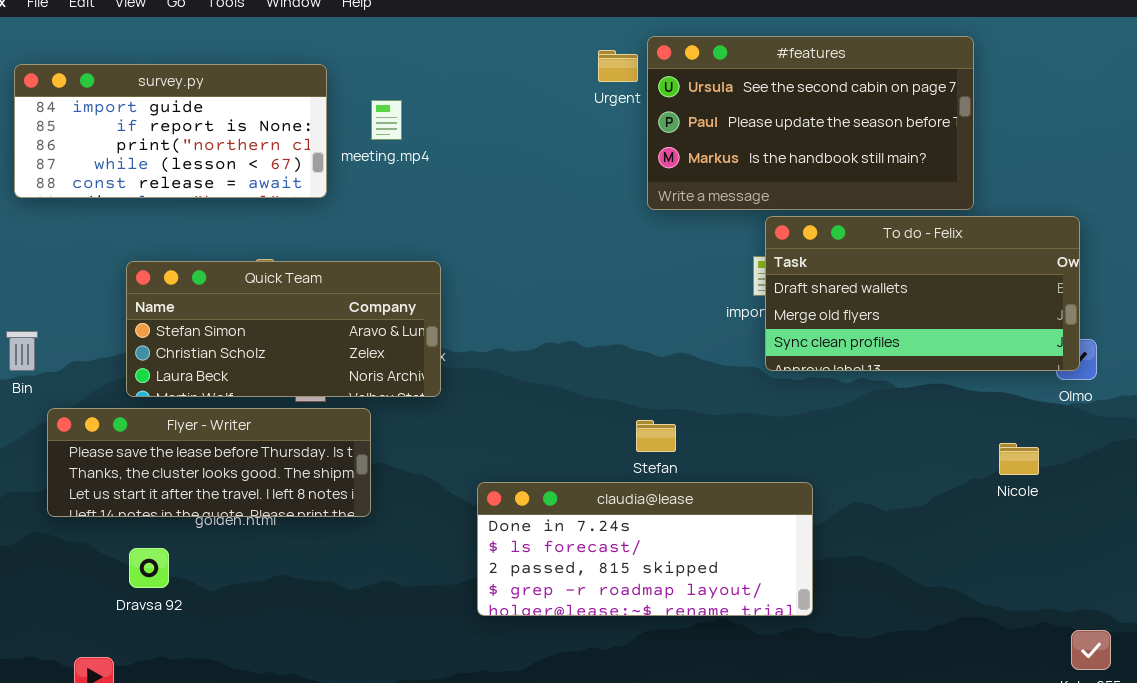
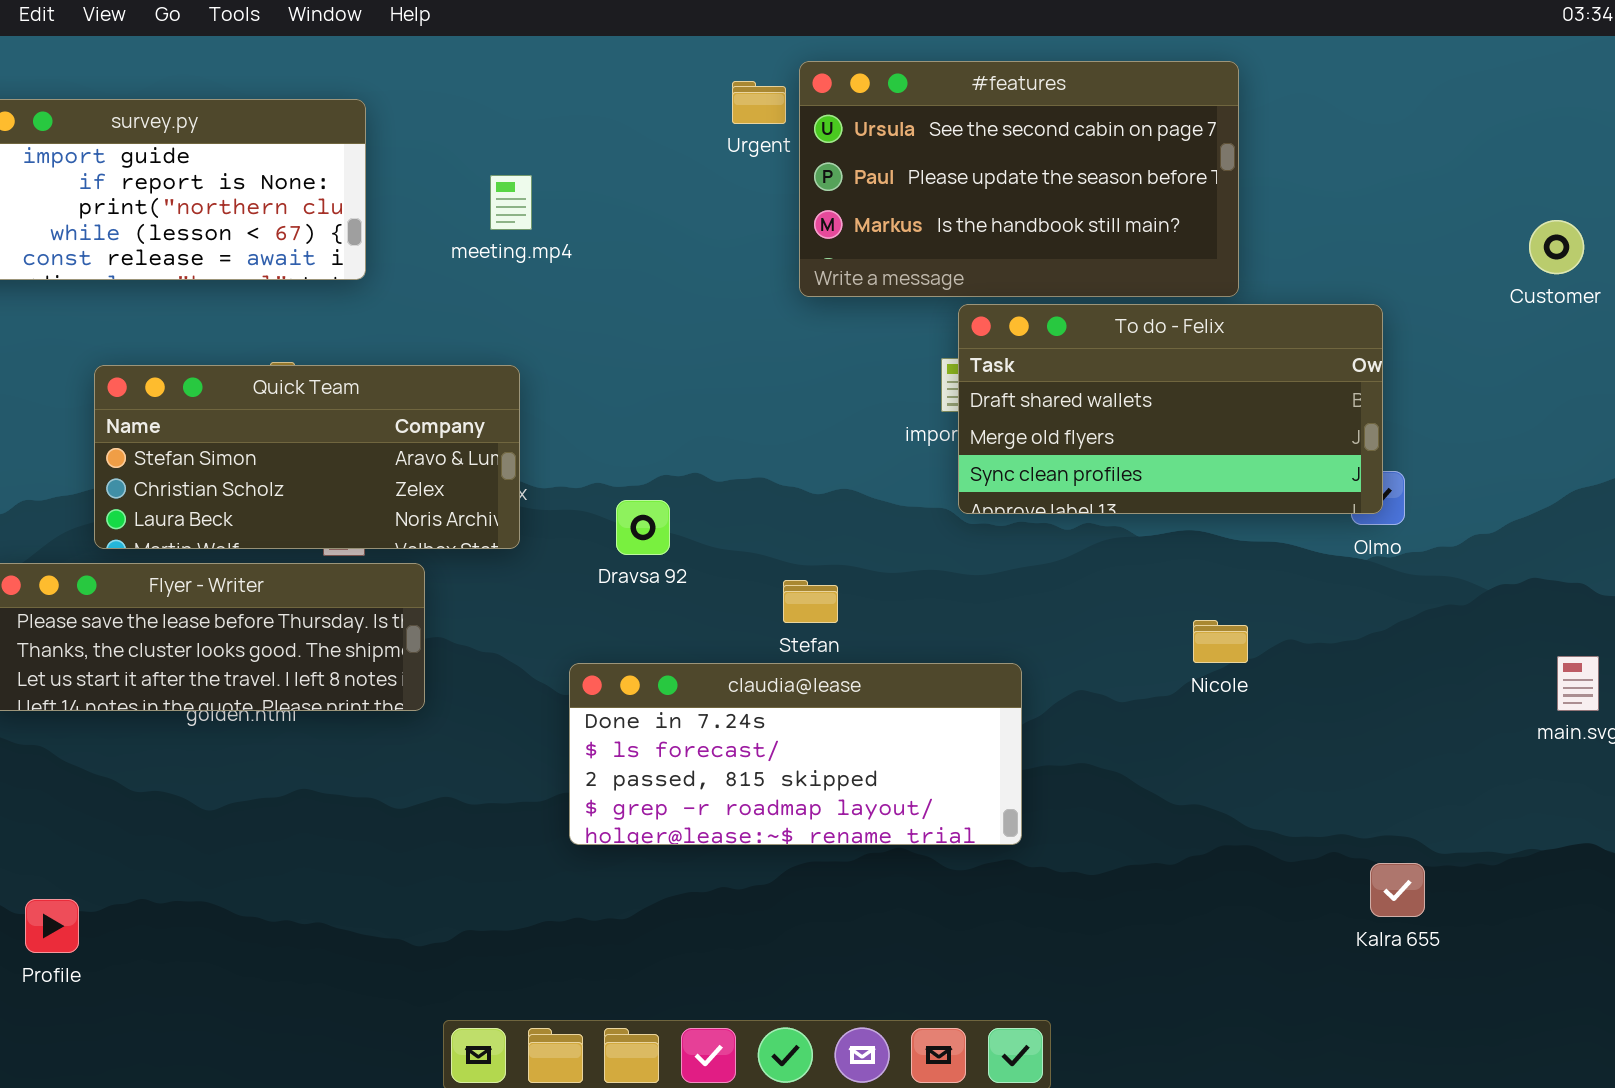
meeting.mp4: [371,100,402,140] -> [490,175,532,230], moved
Nicole: [999,443,1039,475] -> [1193,620,1248,663], moved
Dravsa 92: [129,548,169,588] -> [616,500,670,555], moved

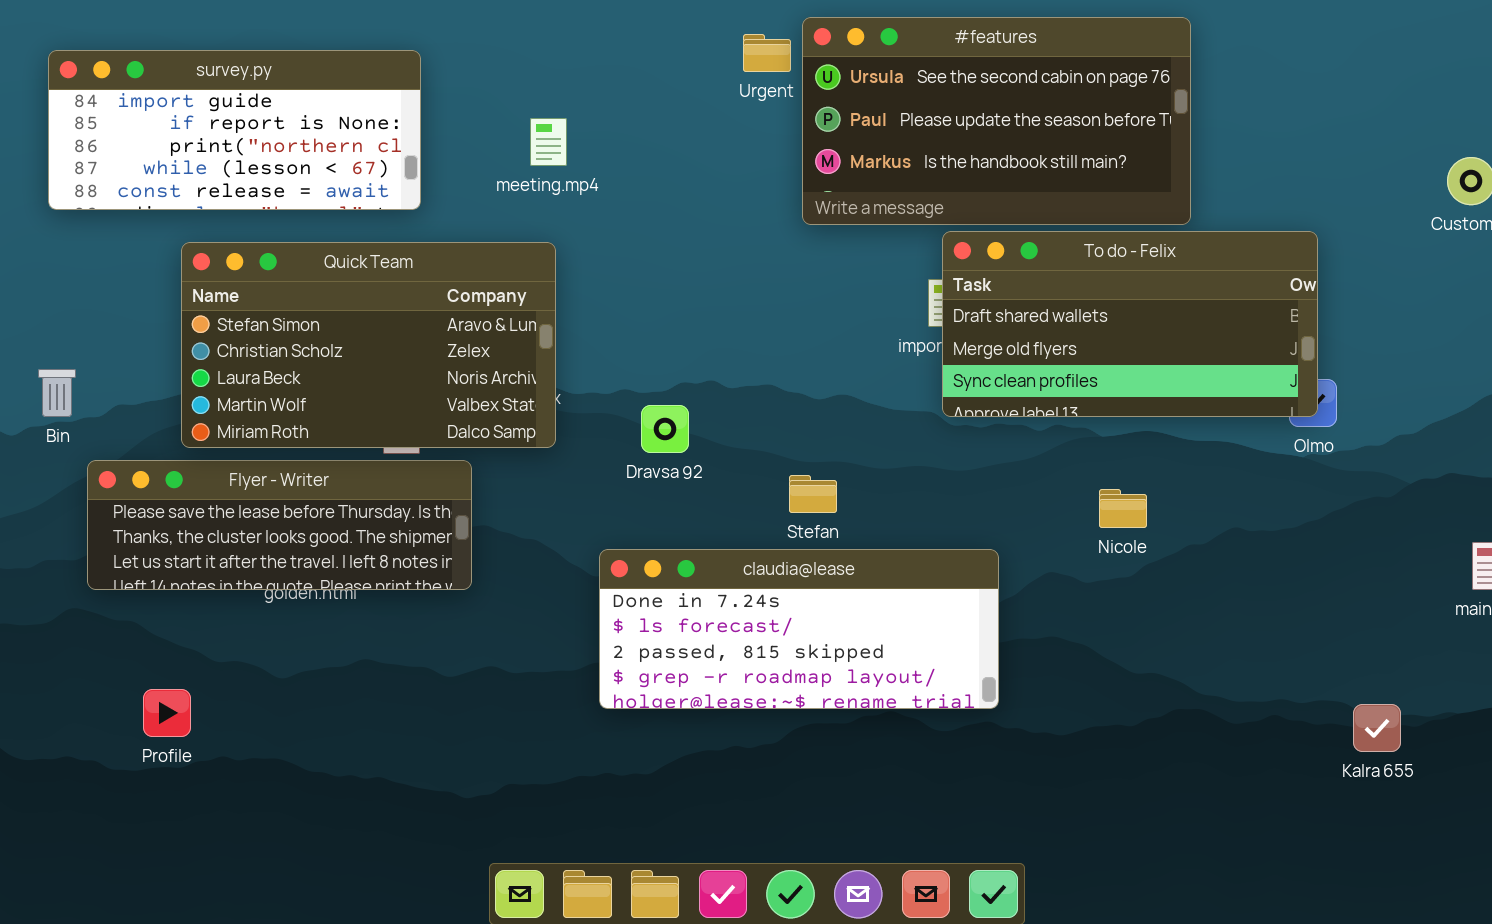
Quick Team: [94,365,520,549] -> [181,242,556,448], resized
Nicole: [1193,620,1248,663] -> [1099,489,1147,528], moved
Kalra 655: [1370,863,1425,917] -> [1353,704,1401,752], moved
Profile: [25,899,79,953] -> [143,689,191,737], moved

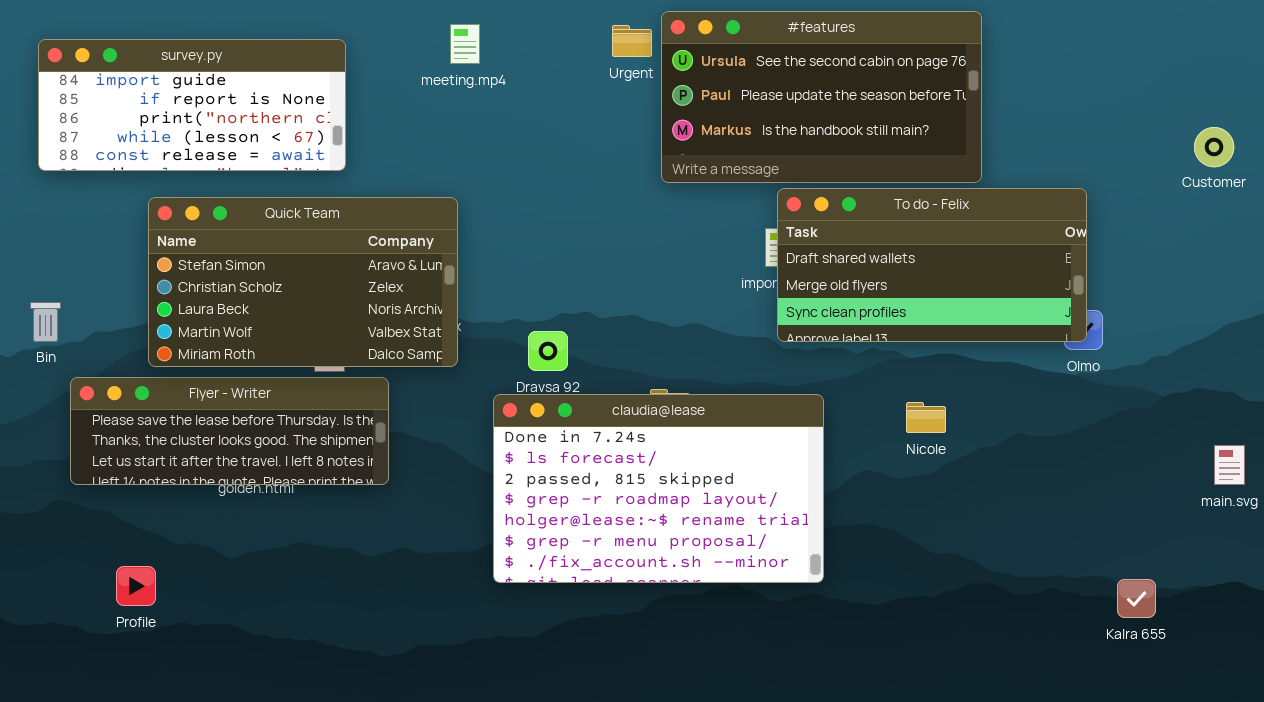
meeting.mp4: [530,118,567,166] -> [450,24,480,64], moved
claudia@lease: [599,549,999,709] -> [493,394,824,583], resized

